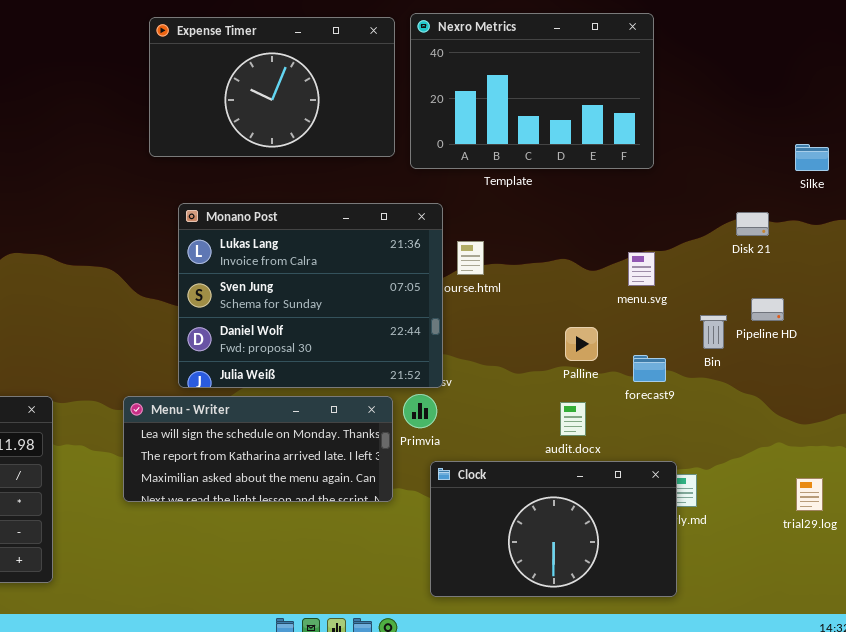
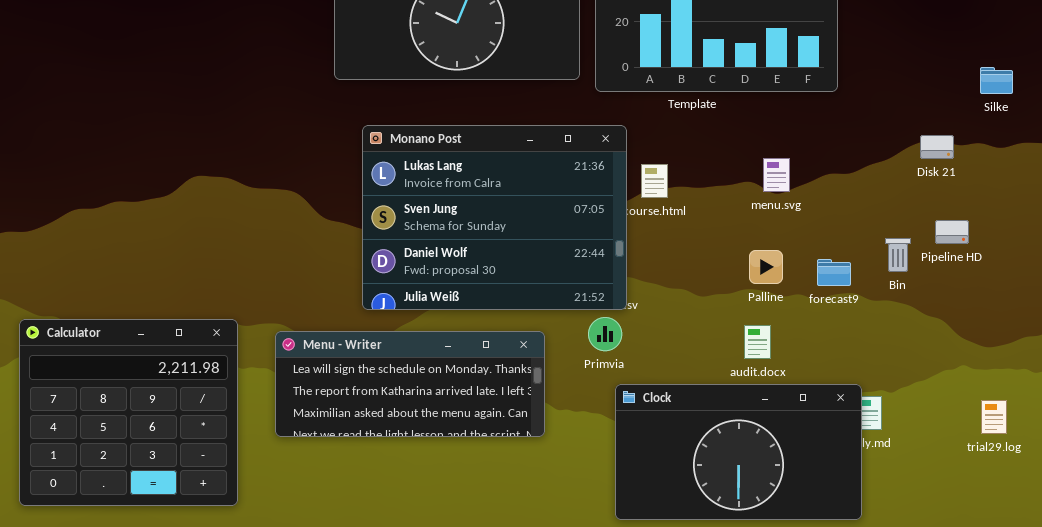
menu.svg: [628,252,655,286] -> [763,158,790,192], moved
forecast9: [633,355,666,382] -> [817,259,851,286], moved
Menu - Writer: [123,396,393,502] -> [275,331,545,437], moved

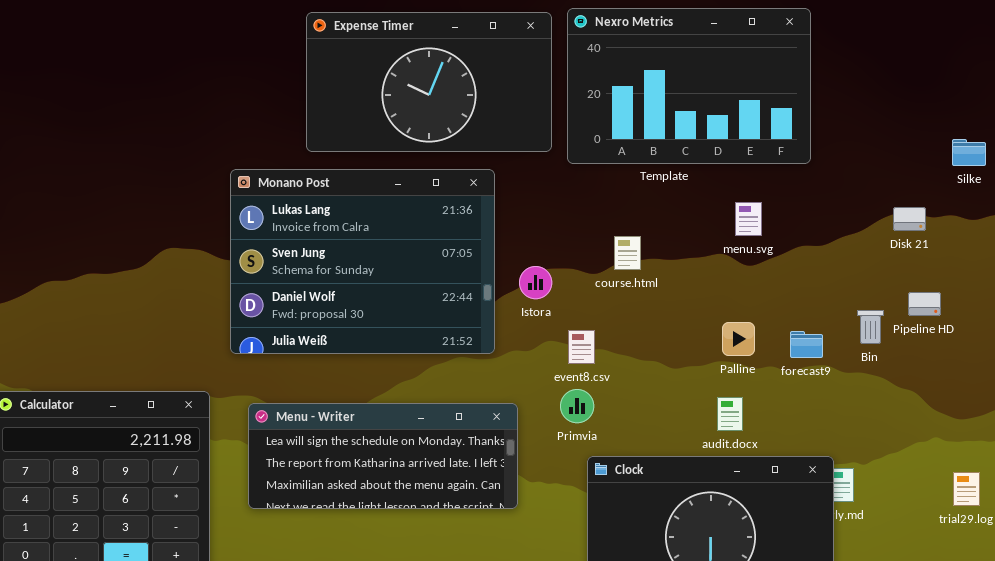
Monano Post: [362,125,627,310] -> [230,169,495,354], moved
menu.svg: [763,158,790,192] -> [735,202,762,236], moved

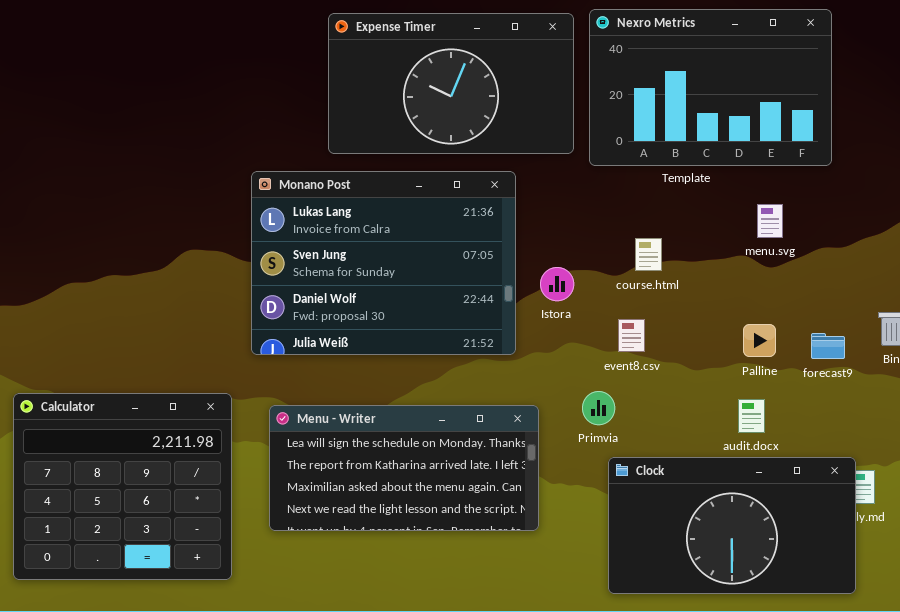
event8.csv: [568,330,595,364] -> [618,319,645,352], moved
Menu - Writer: [248,403,518,509] -> [269,405,539,531], resized

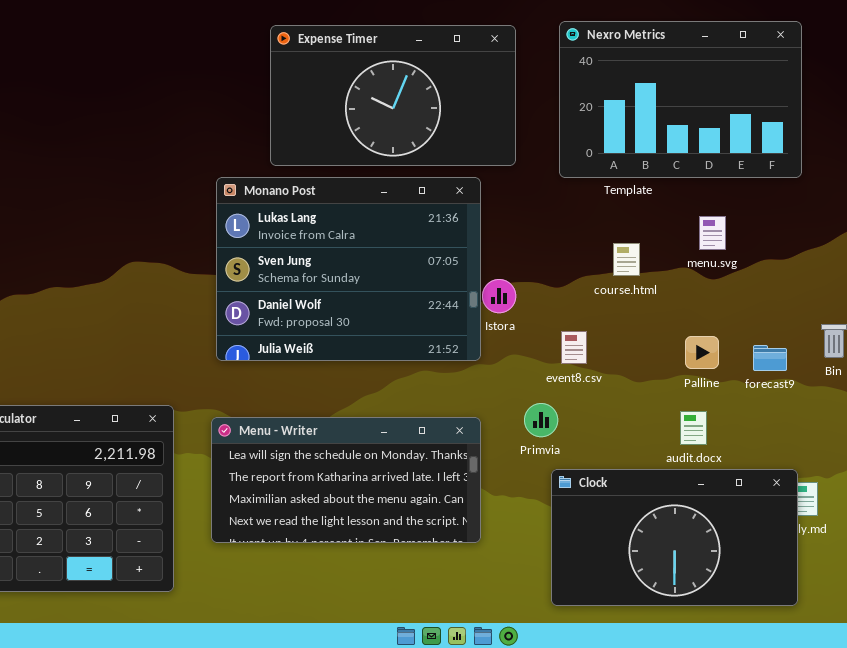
Nexro Metrics: [589,9,832,166] -> [559,21,802,178], moved
Monano Post: [251,171,516,355] -> [216,177,481,361], moved
course.html: [635,238,662,271] -> [613,243,640,276], moved

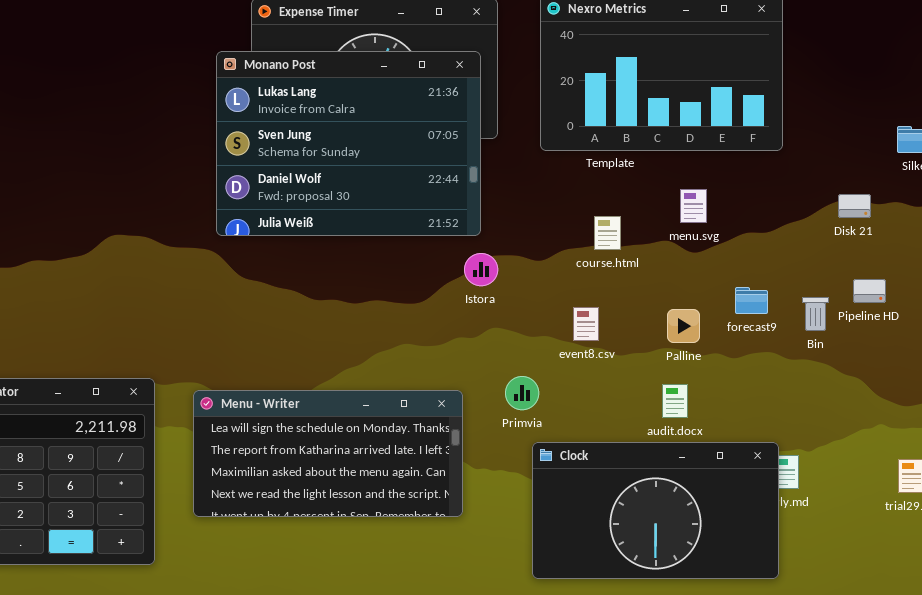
Monano Post: [216,177,481,361] -> [216,51,481,236], moved
event8.csv: [561,331,587,364] -> [573,307,599,341], moved
forecast9: [753,345,787,371] -> [735,287,768,314], moved

